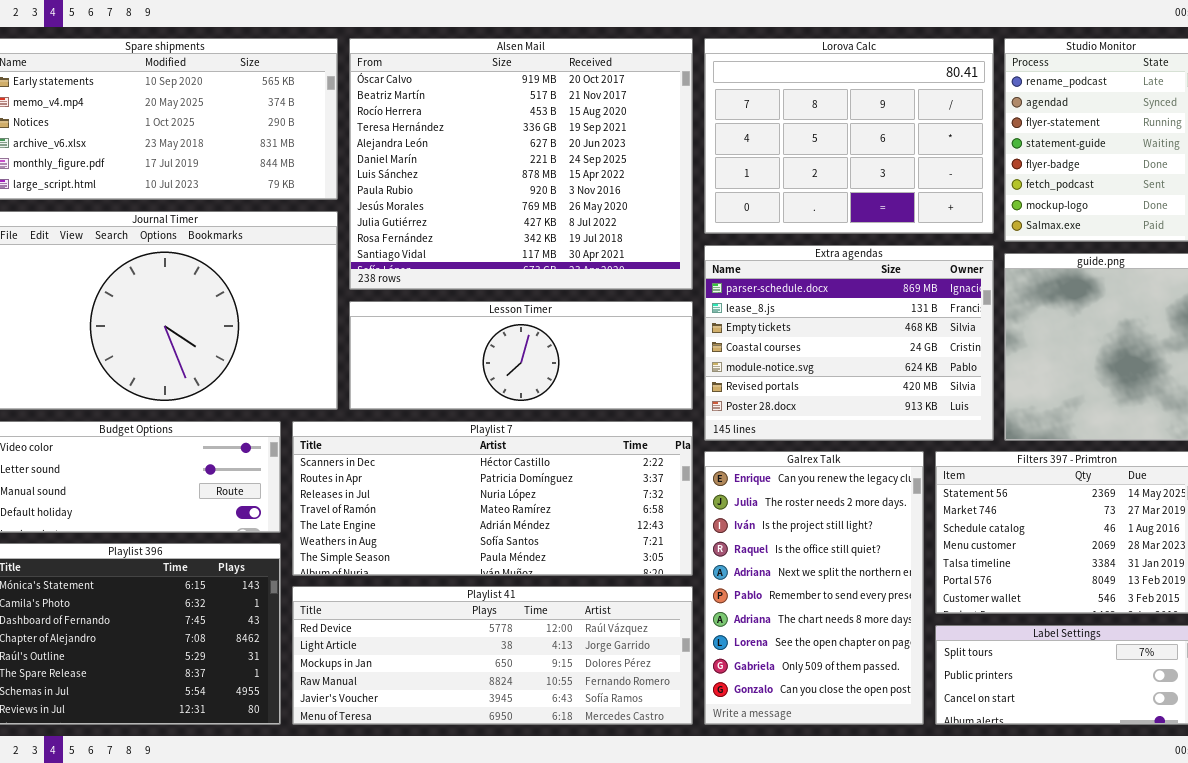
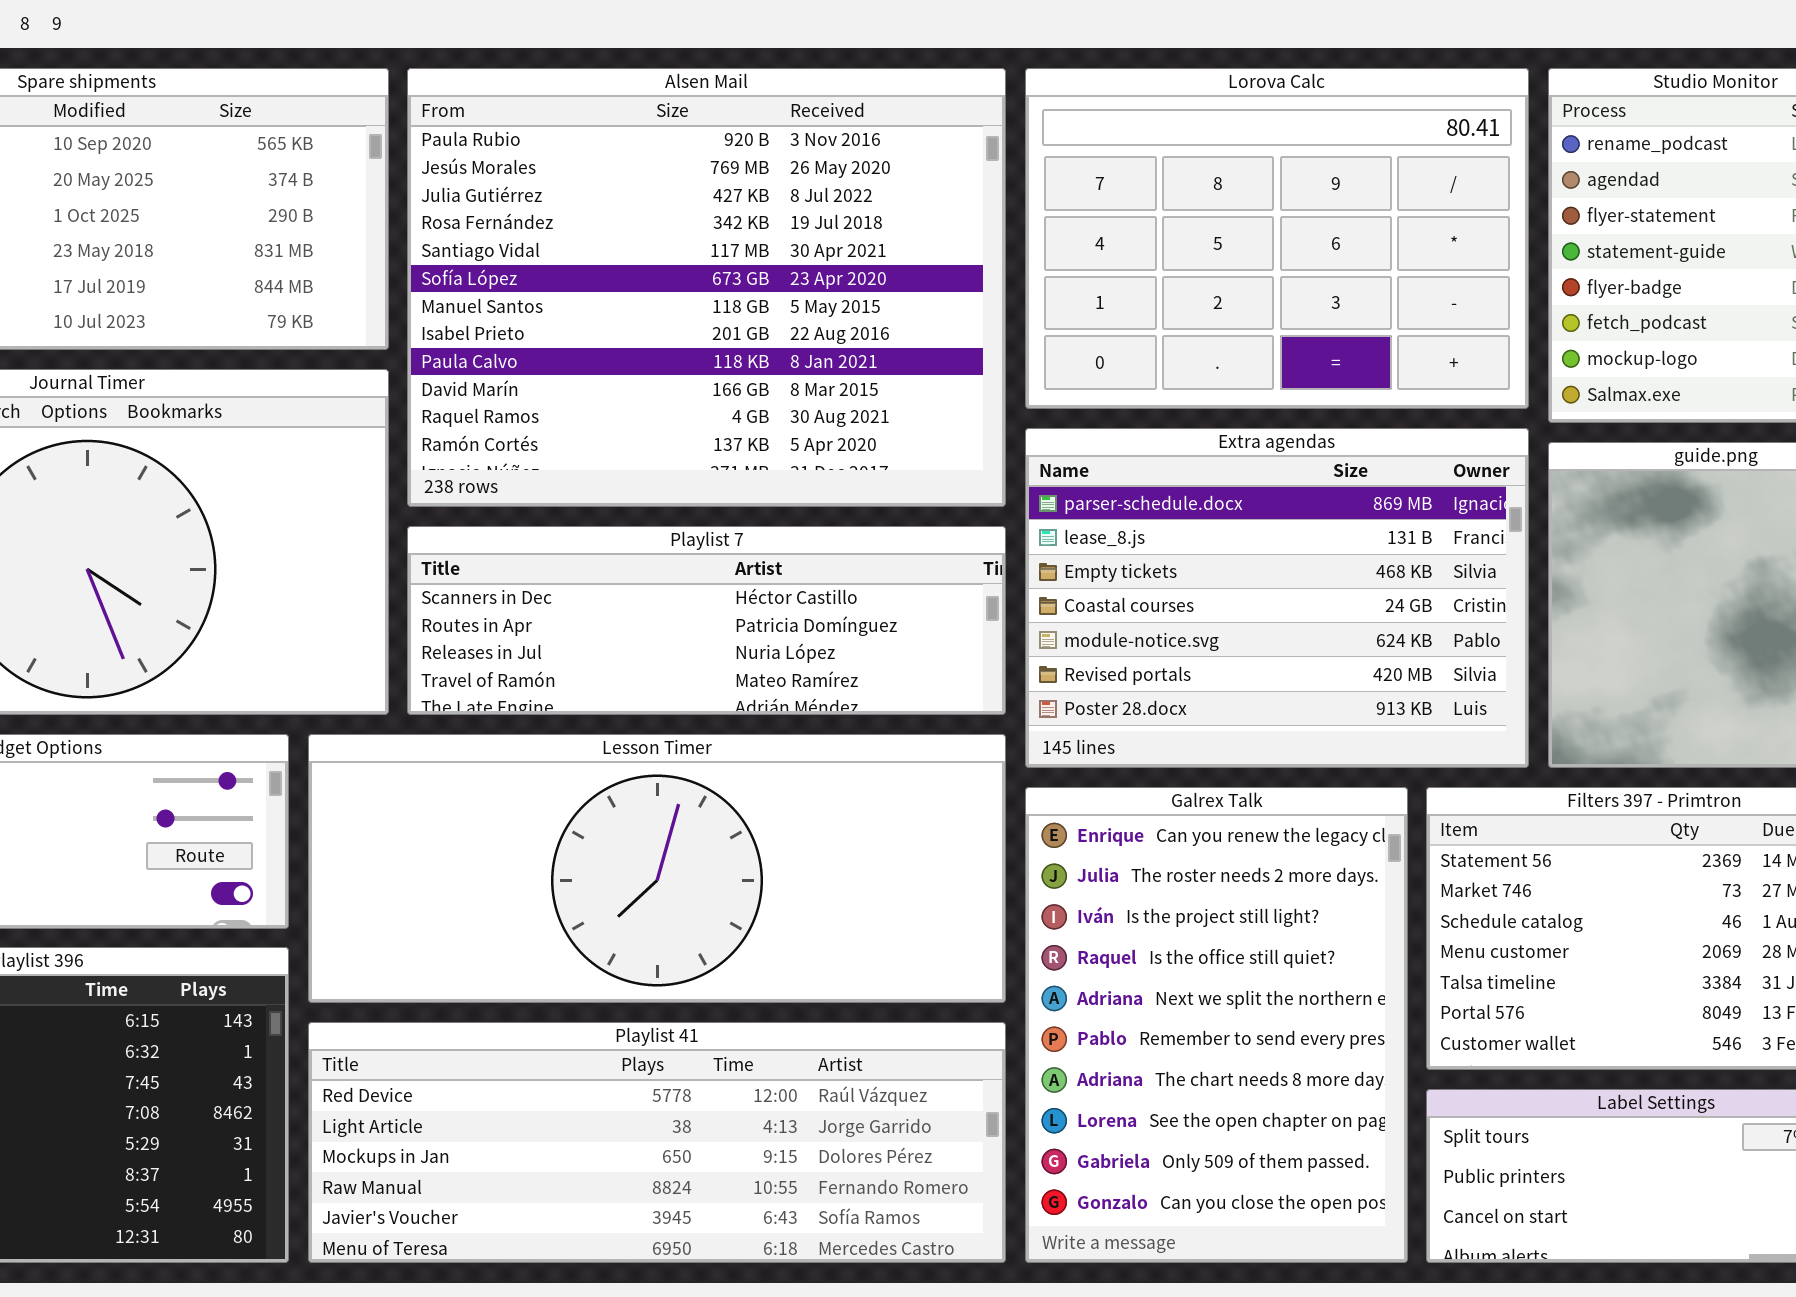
Alsen Mail: [349,38,693,290] -> [407,68,1006,507], scrolled down 7 rows
Lesson Timer: [349,301,693,410] -> [308,734,1006,1003], moved, resized
Playlist 7: [292,421,693,576] -> [407,526,1006,715], moved, resized

